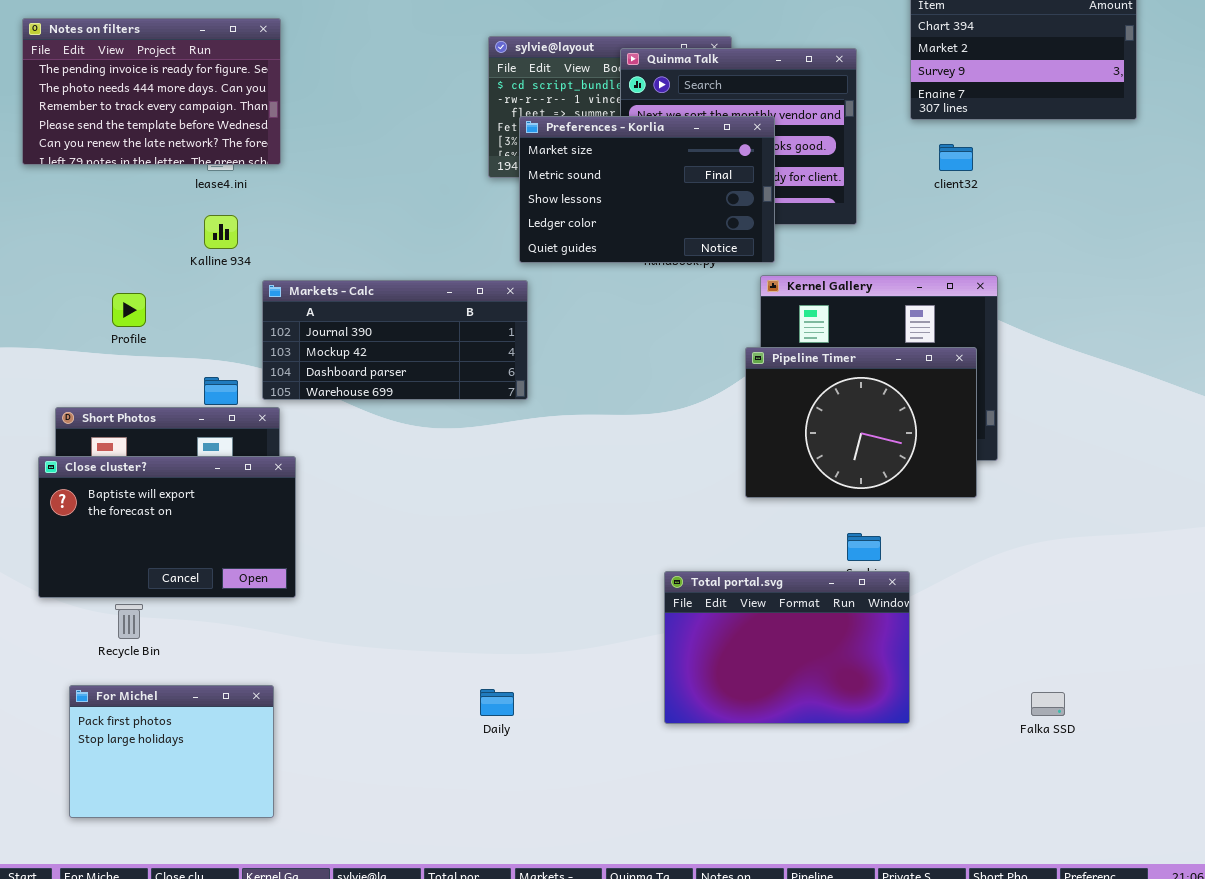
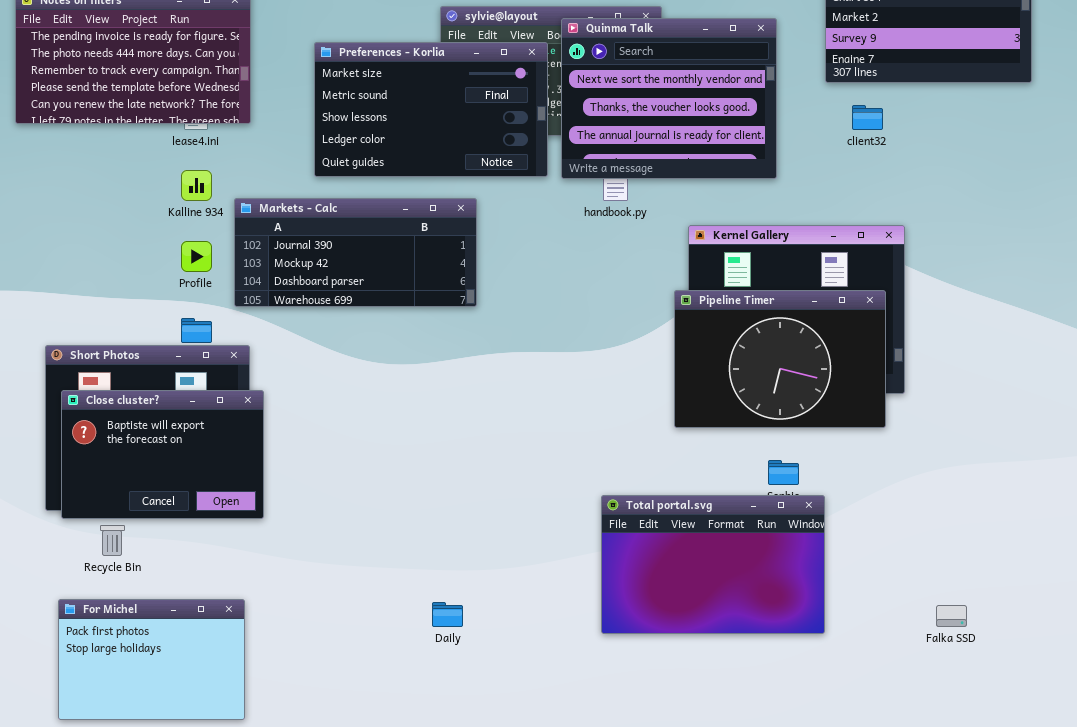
Preferences - Korlia: [519,116,775,263] -> [314,42,548,177], moved
Markets - Calc: [262,280,528,400] -> [234,198,477,307], moved
Profile: [112,293,146,327] -> [181,241,212,272], moved
Close cluster?: [38,456,296,598] -> [61,390,264,519], resized

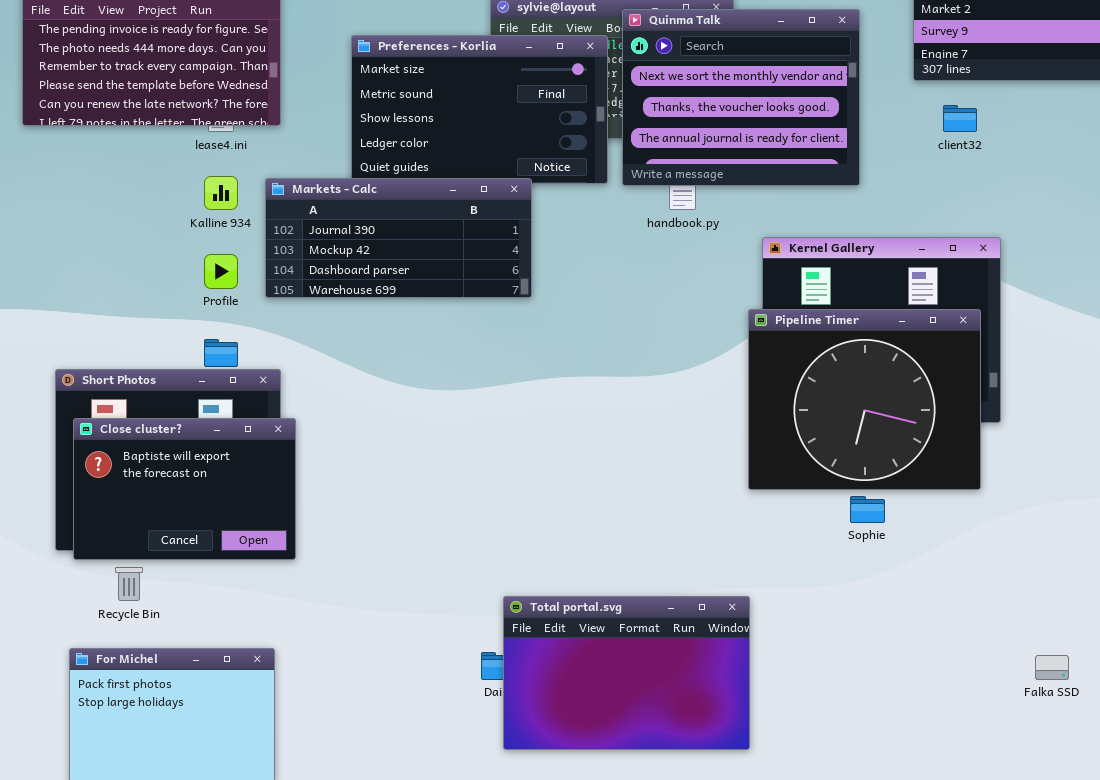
Markets - Calc: [234,198,477,307] -> [265,178,532,298], moved
Pipeline Timer: [674,290,886,428] -> [748,309,981,490], resized
Total portal.svg: [601,495,825,634] -> [503,596,750,750], moved

